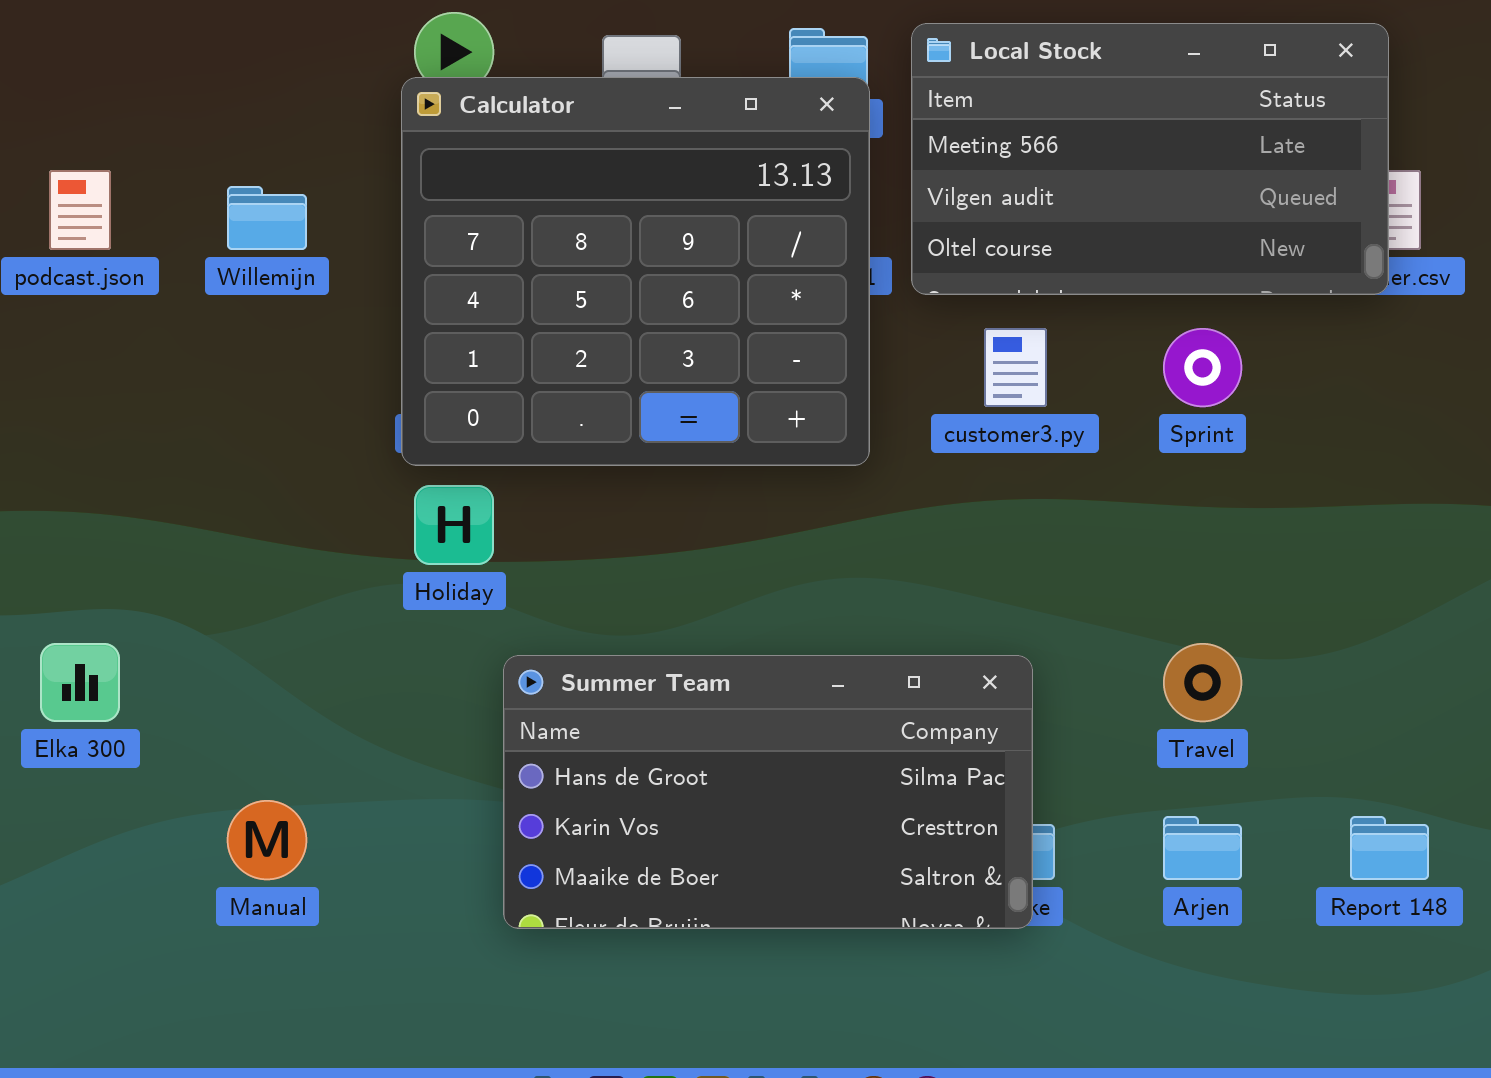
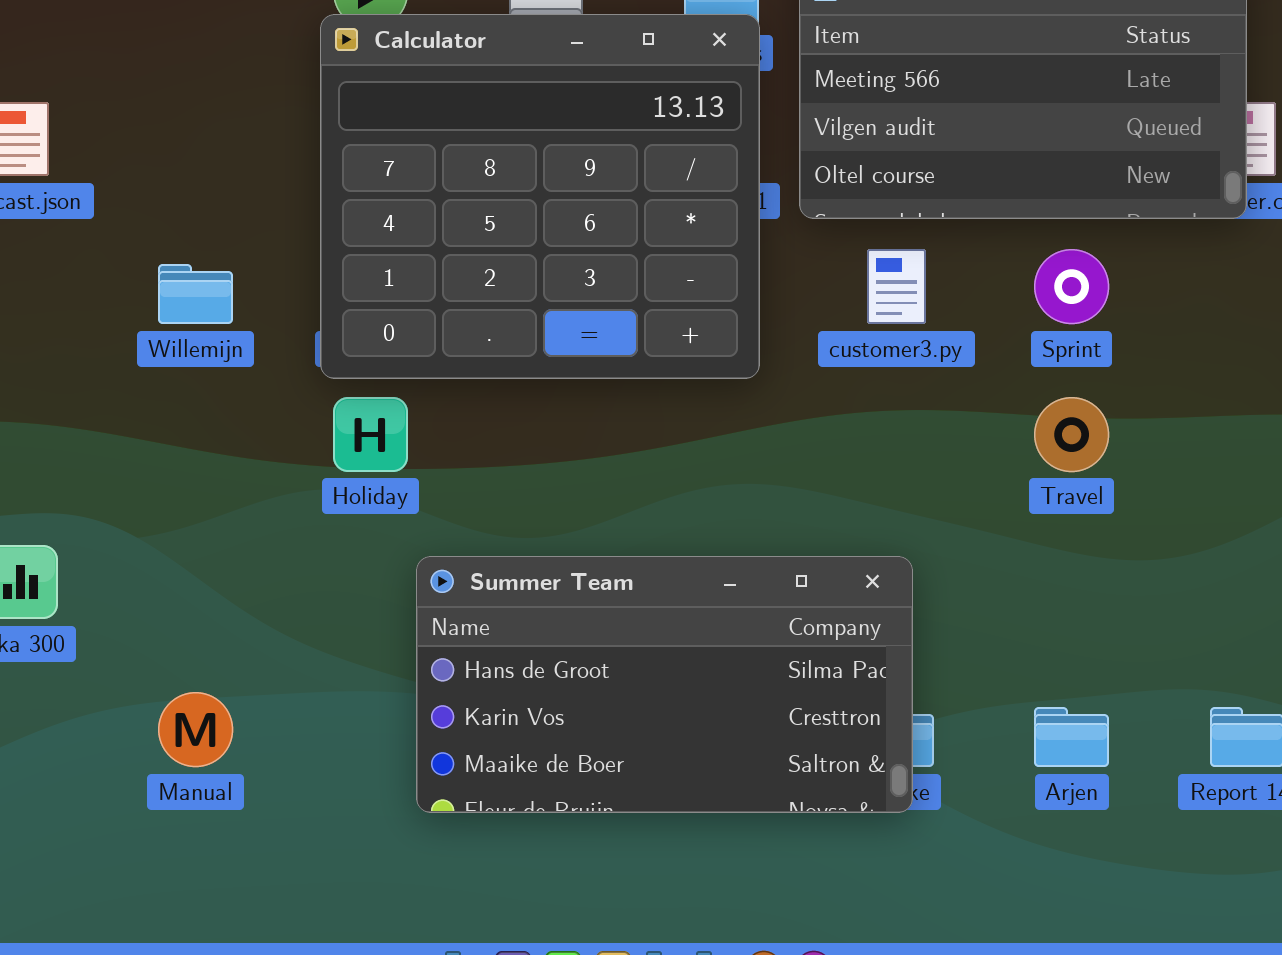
Willemijn: [227,186,307,250] -> [158,264,233,324], moved
Travel: [1163,643,1242,722] -> [1034,397,1109,472], moved

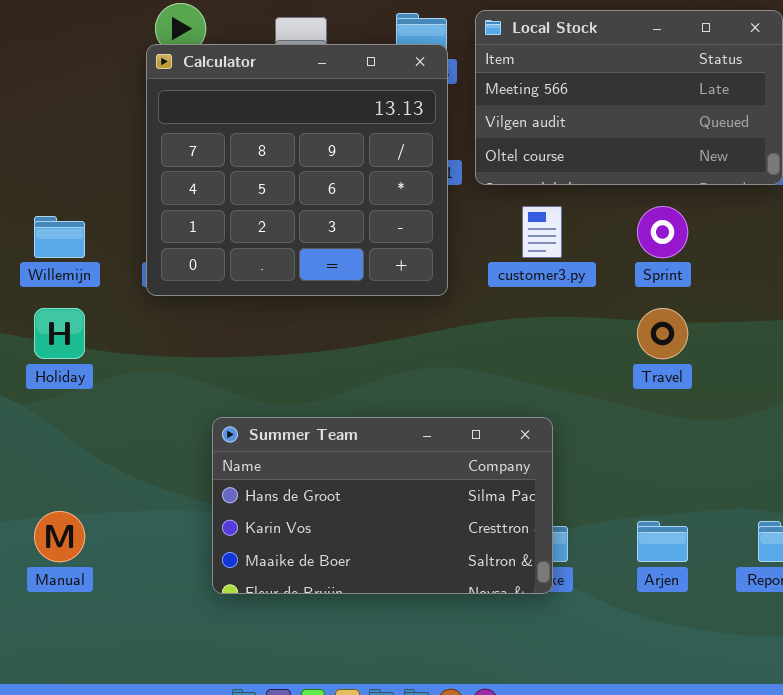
Holiday: [333,397,408,472] -> [34,308,85,359], moved

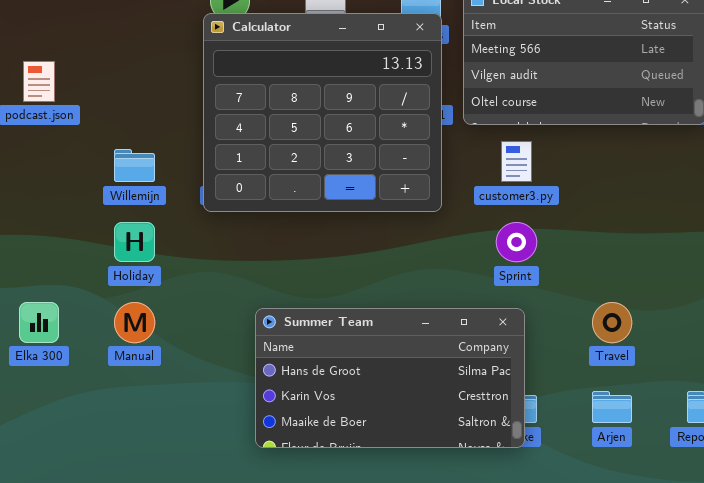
Sprint: [637,206,688,258] -> [496,222,537,262], moved
Travel: [637,308,688,359] -> [592,302,632,343], moved
Manual: [34,511,85,562] -> [114,302,155,343], moved

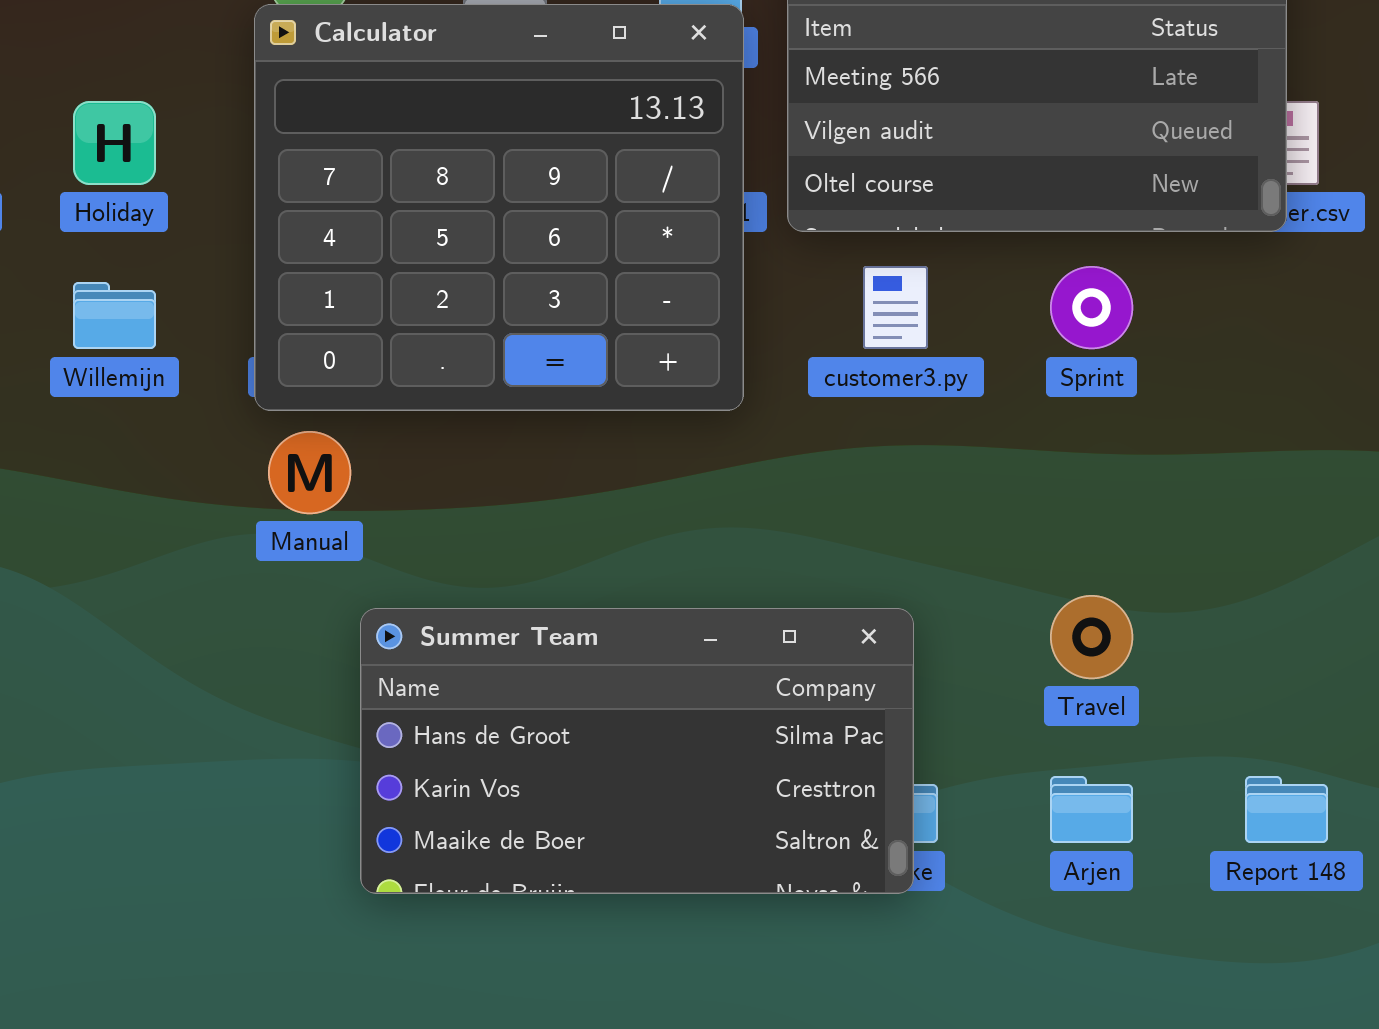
Holiday: [114,222,155,262] -> [73,101,156,185], moved
Sprint: [496,222,537,262] -> [1050,266,1133,349], moved
Manual: [114,302,155,343] -> [268,431,351,514], moved

